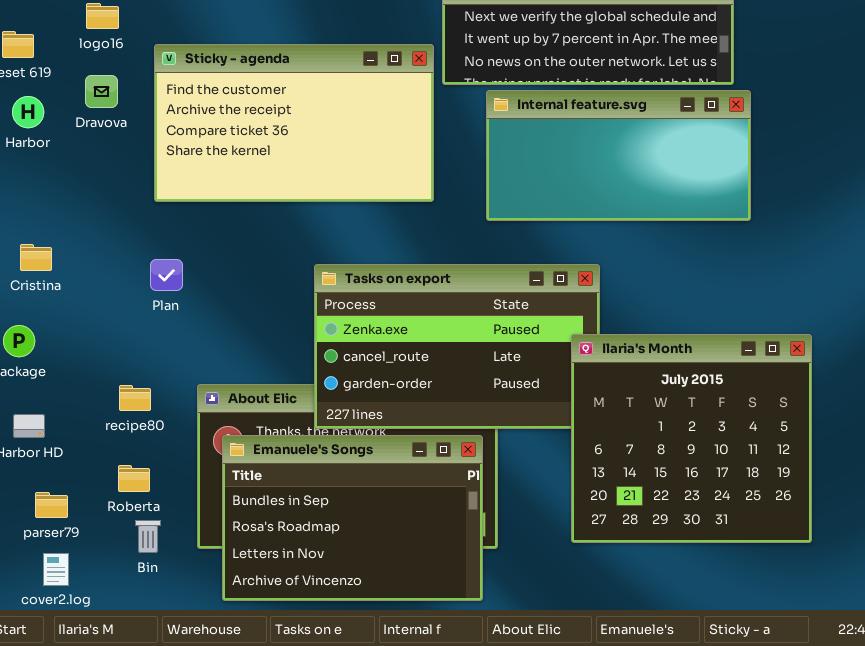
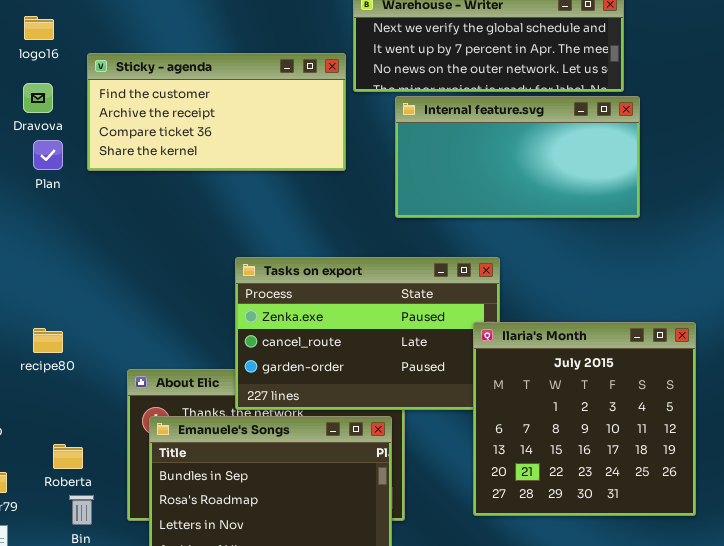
Sticky - agenda: [154,44,434,202] -> [87,53,346,171], resized
Plan: [150,259,183,291] -> [33,140,63,170], moved
recipe80: [119,385,151,411] -> [33,328,63,353], moved

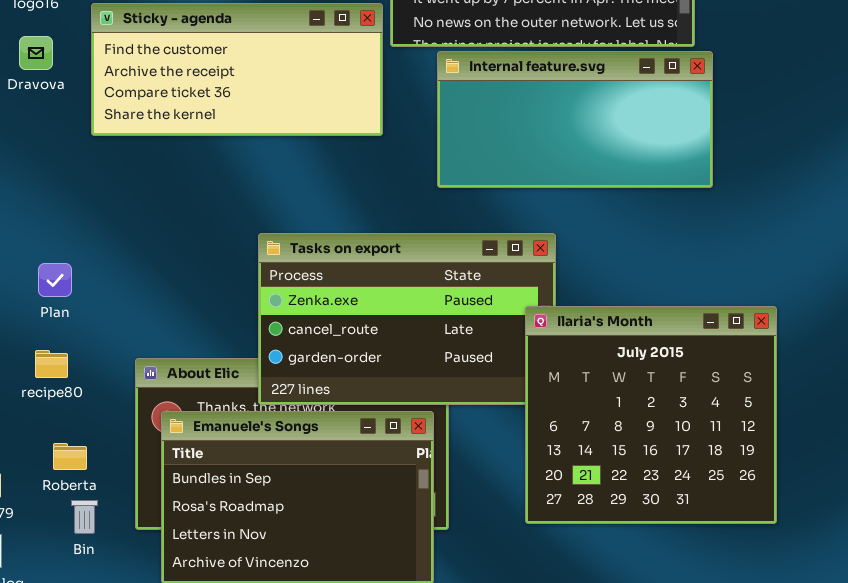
Plan: [33,140,63,170] -> [38,263,72,297], moved
recipe80: [33,328,63,353] -> [35,350,68,378], moved

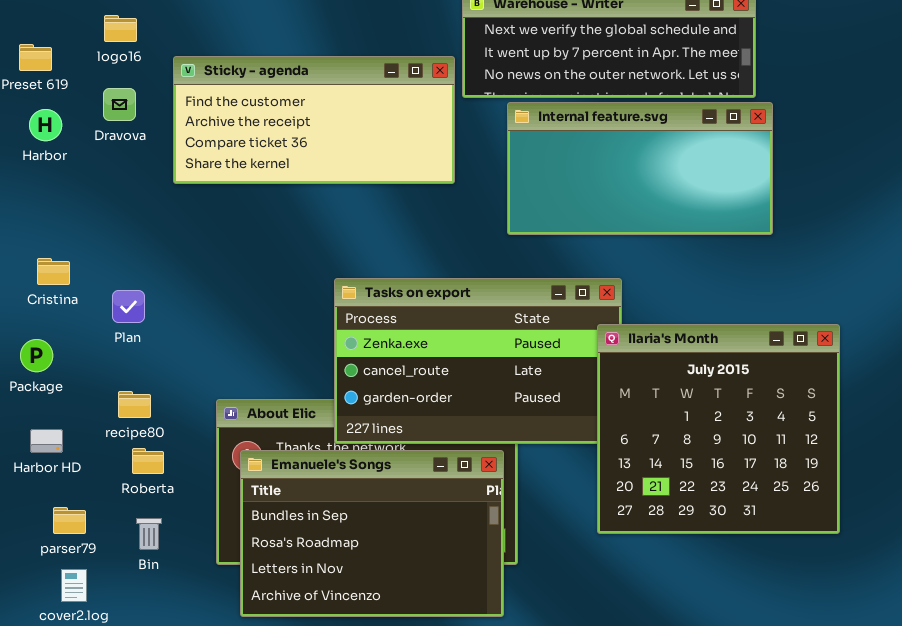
Plan: [38,263,72,297] -> [112,290,145,323], moved
Ilaria's Month: [525,306,777,524] -> [597,324,840,534], moved
Roberta: [53,443,87,470] -> [132,448,164,474], moved
Bin: [71,500,98,534] -> [136,518,162,550], moved

